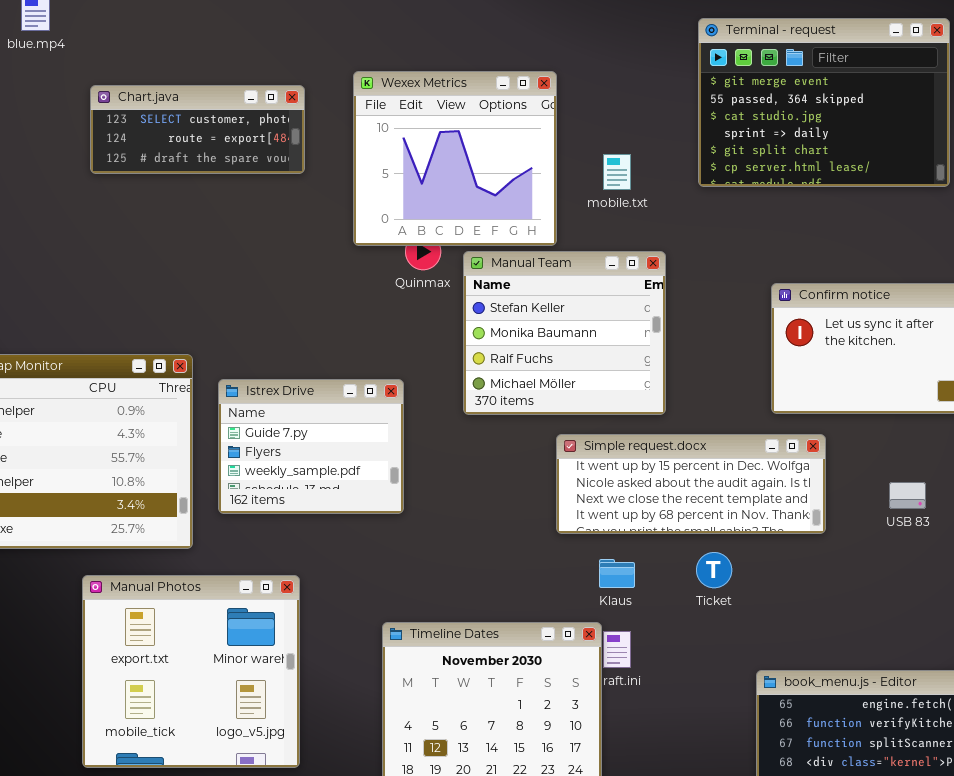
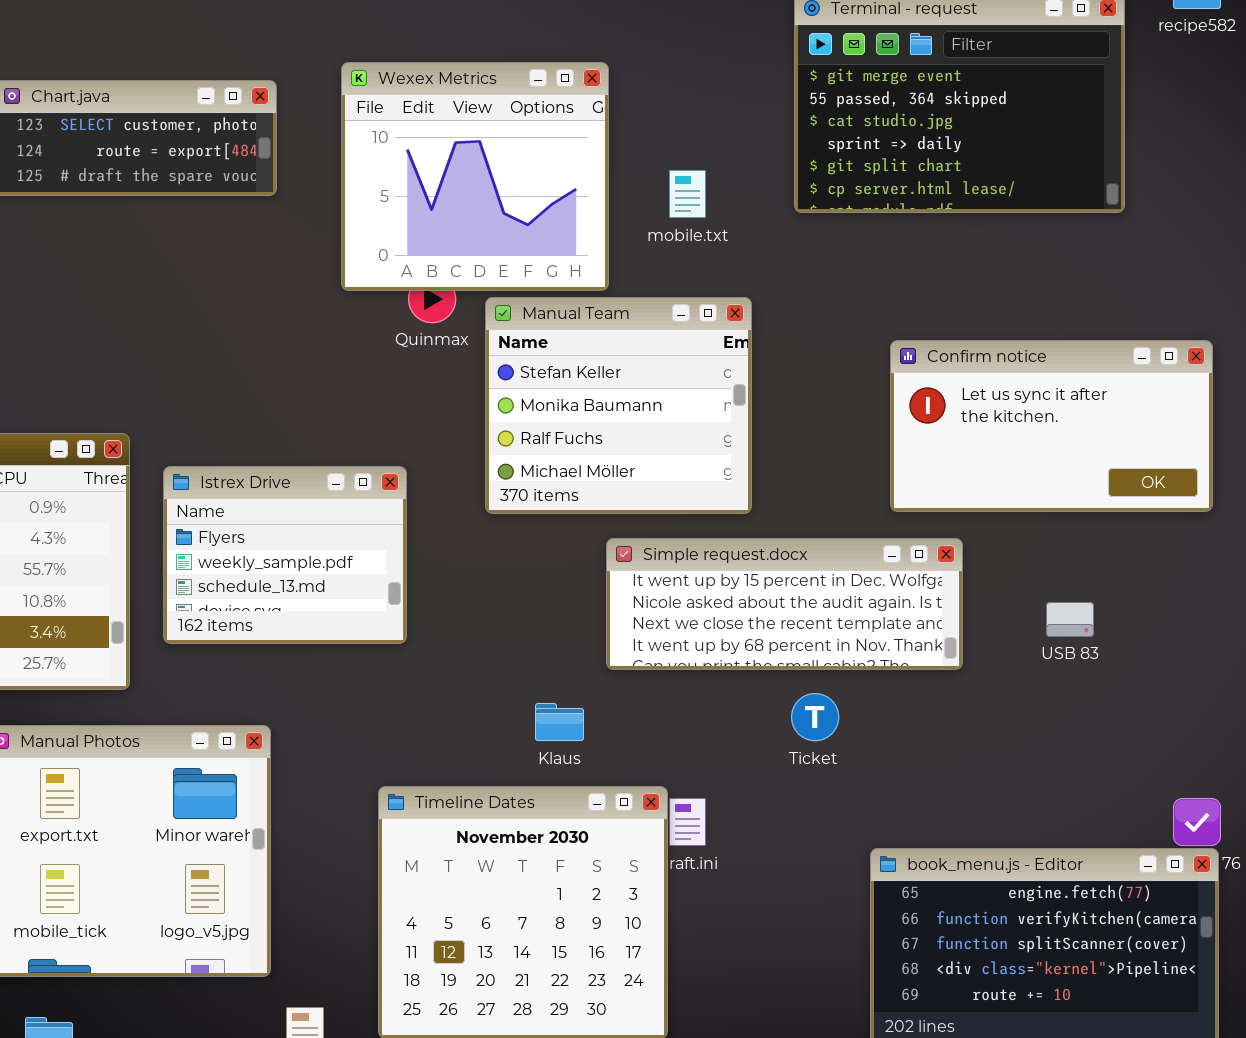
Istrex Drive: [218,379,404,514] -> [163,466,407,644], scrolled down 1 row
Klaus: [599,559,635,588] -> [535,703,584,741], moved

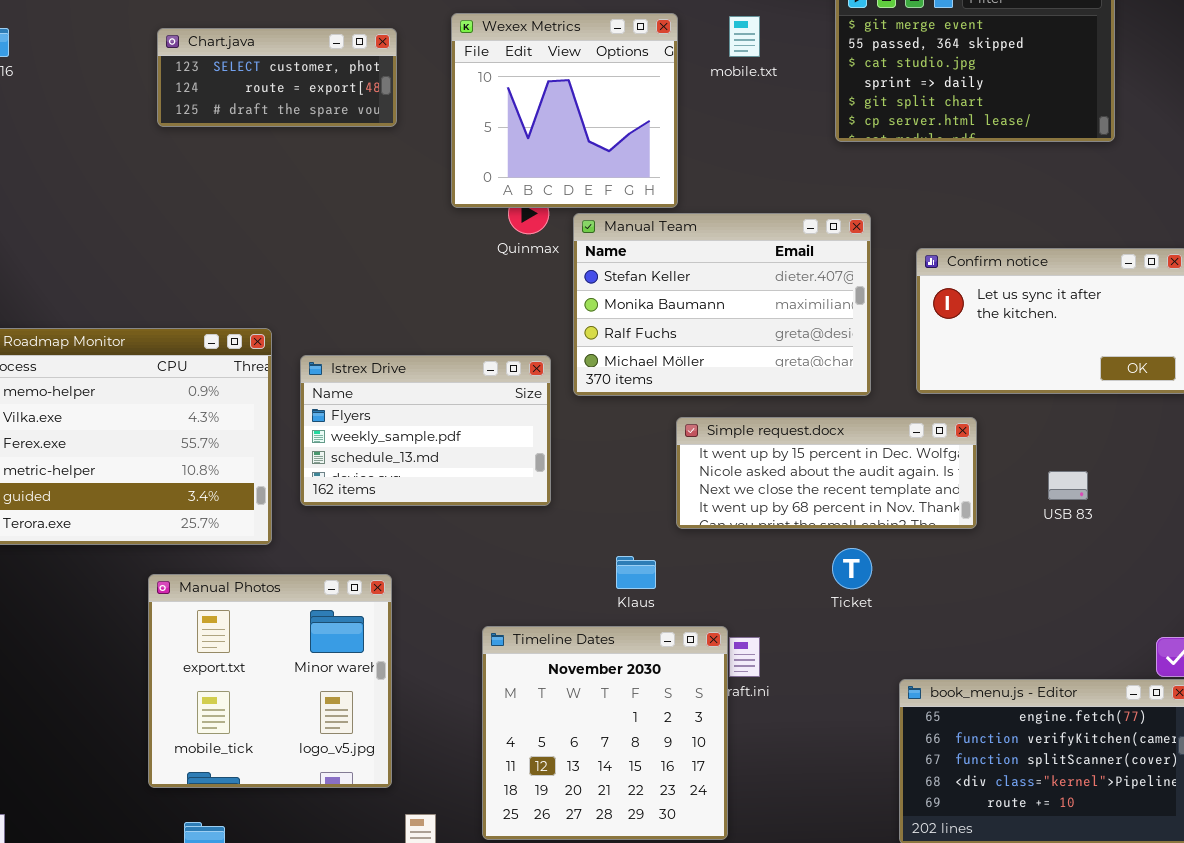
mobile.txt: [669,170,706,218] -> [729,16,760,57], moved
Manual Team: [485,297,752,514] -> [573,213,871,396], resized
Istrex Drive: [163,466,407,644] -> [300,355,551,506], resized

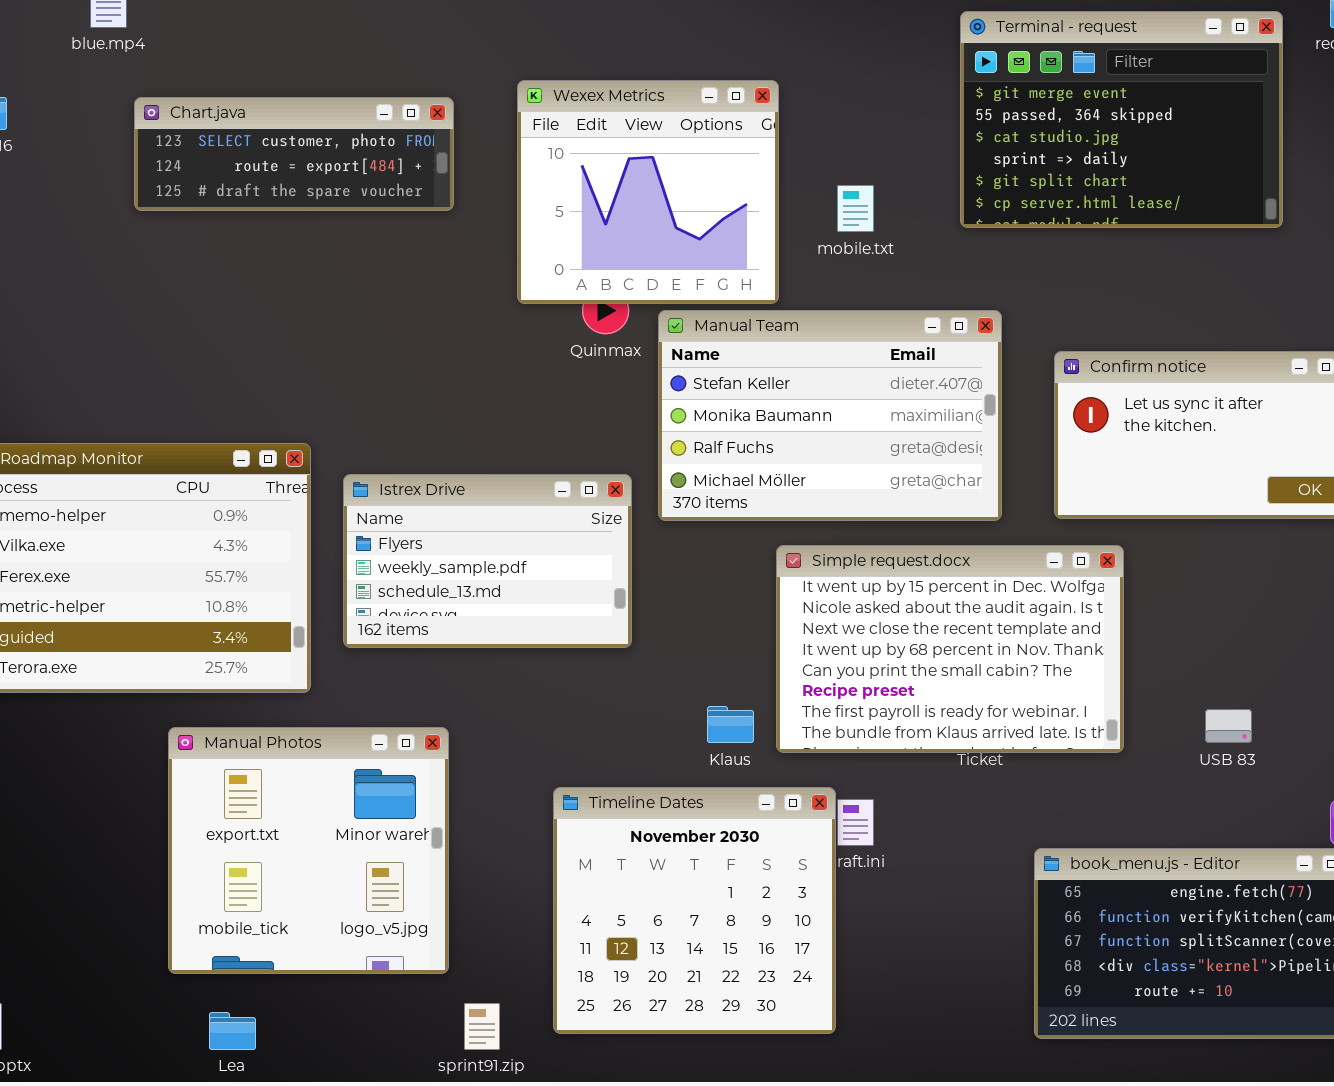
mobile.txt: [729,16,760,57] -> [837,185,874,232], moved
Chart.java: [157,28,397,127] -> [134,97,454,211], resized
Simple request.docx: [676,417,977,529] -> [776,545,1124,753], resized
USB 83: [1048,471,1088,500] -> [1205,709,1252,743], moved

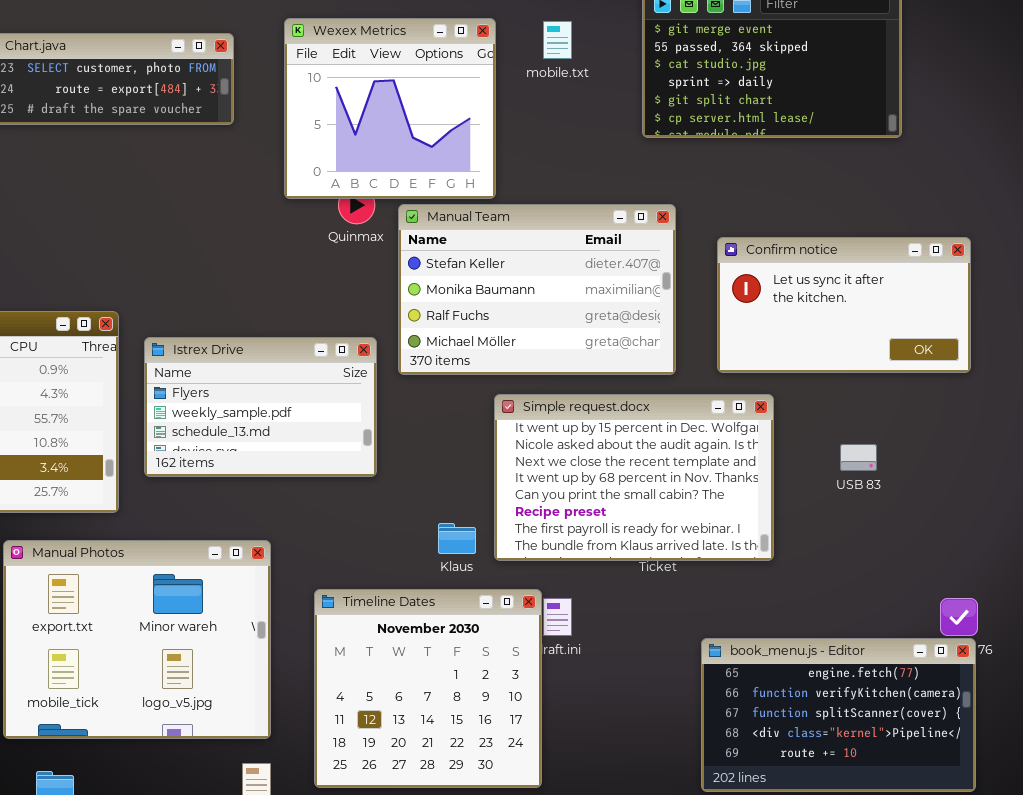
mobile.txt: [837,185,874,232] -> [543,21,572,59], moved
USB 83: [1205,709,1252,743] -> [840,444,877,471], moved
Manual Photos: [168,727,449,974] -> [3,540,271,739], resized

